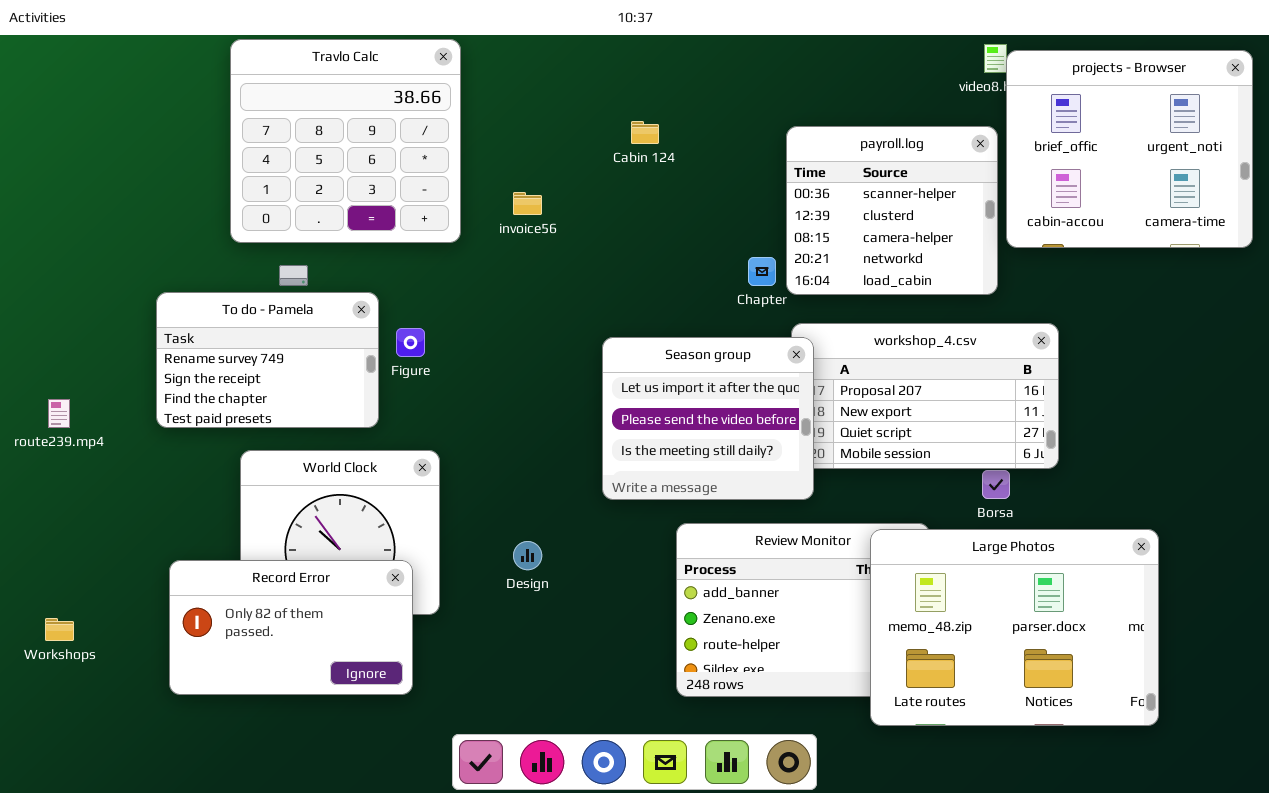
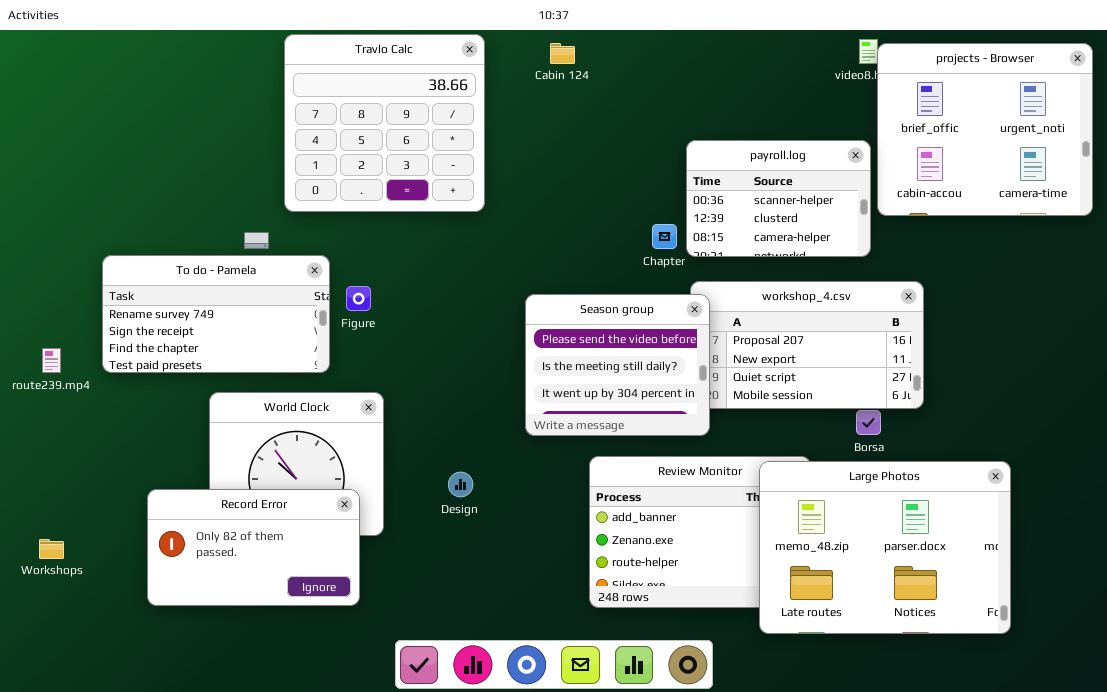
Travlo Calc: [230,39,461,243] -> [284,34,485,212], moved
Cabin 124: [631,121,659,144] -> [550,43,575,64], moved
payroll.log: [786,126,998,295] -> [686,140,871,257], resized
To do - Pamela: [156,292,379,428] -> [102,255,330,373], resized
Season group: [602,337,814,500] -> [525,294,710,436], scrolled down 1 row

